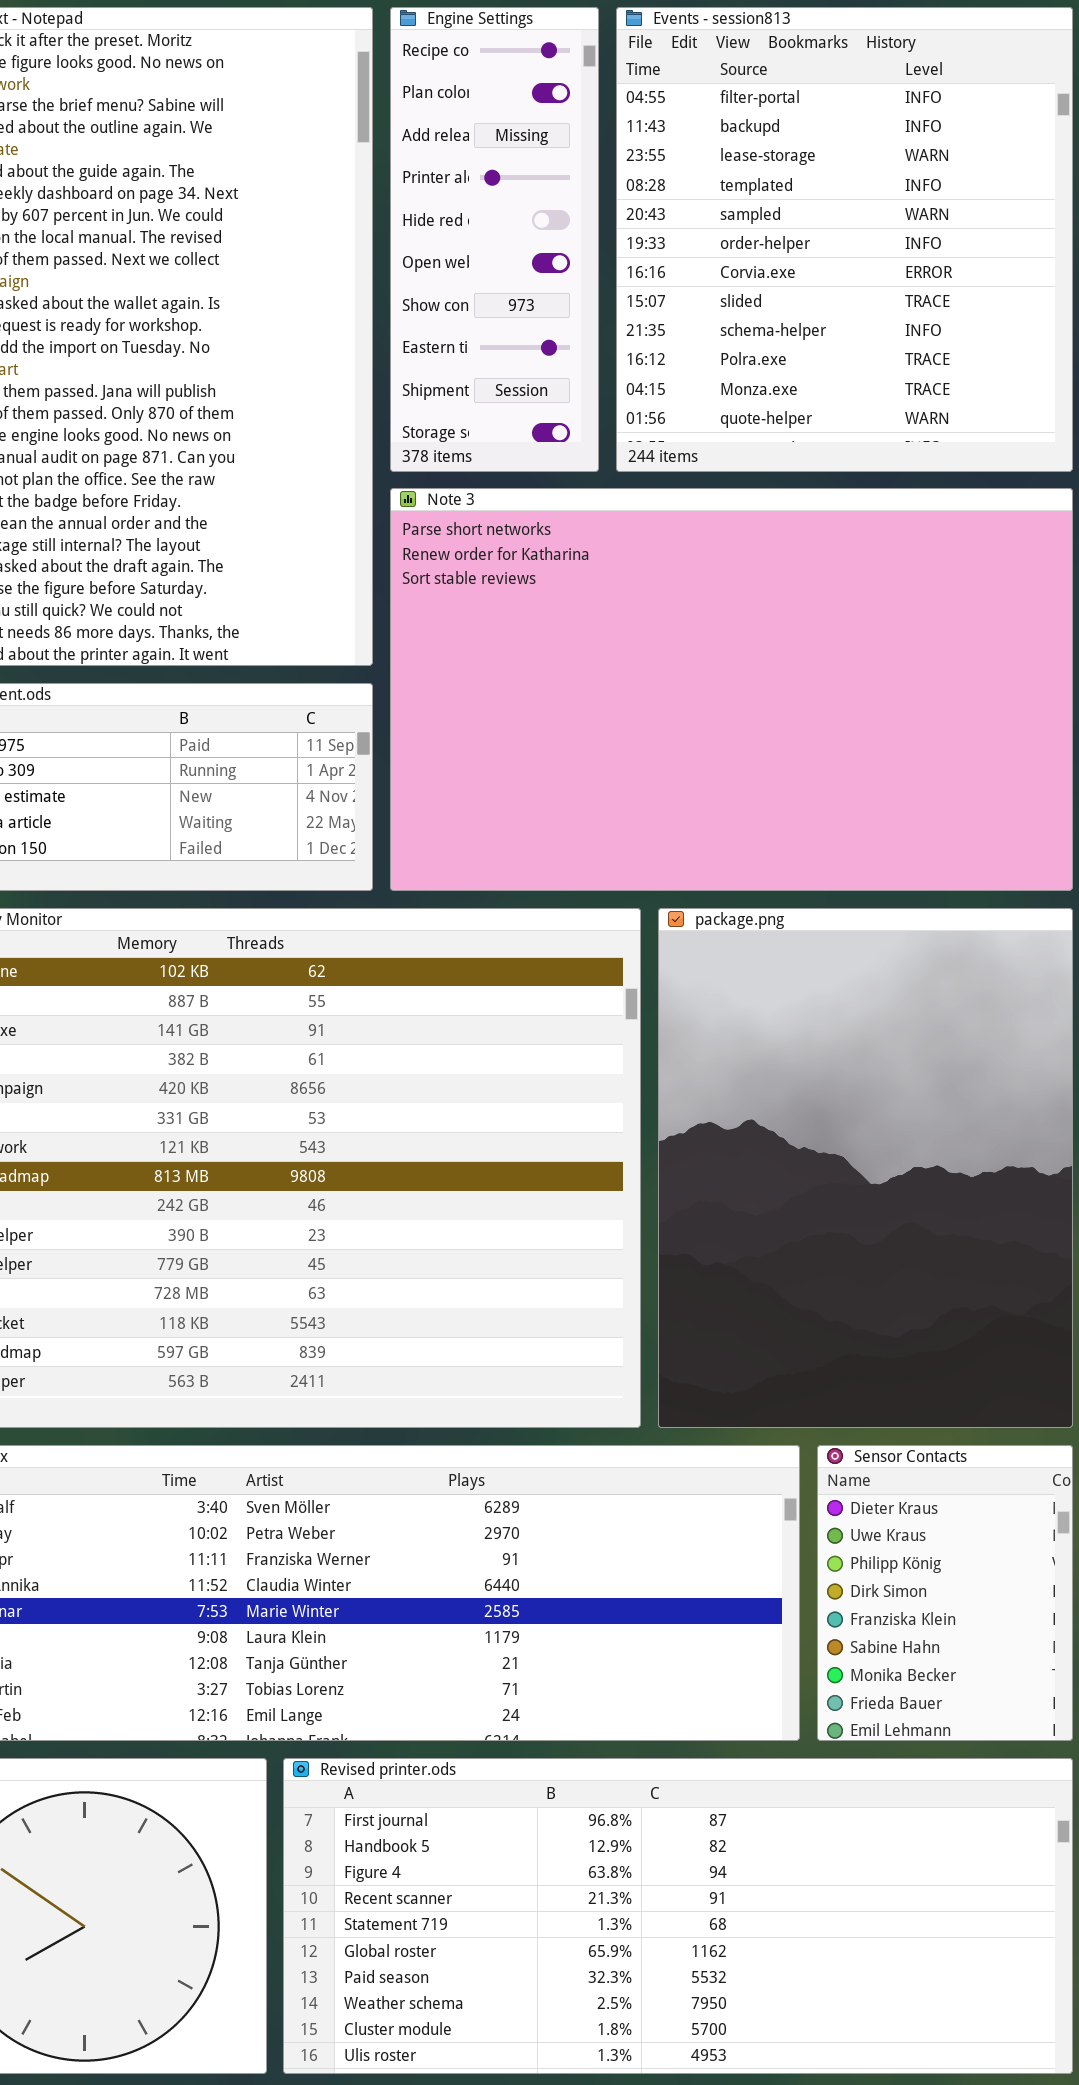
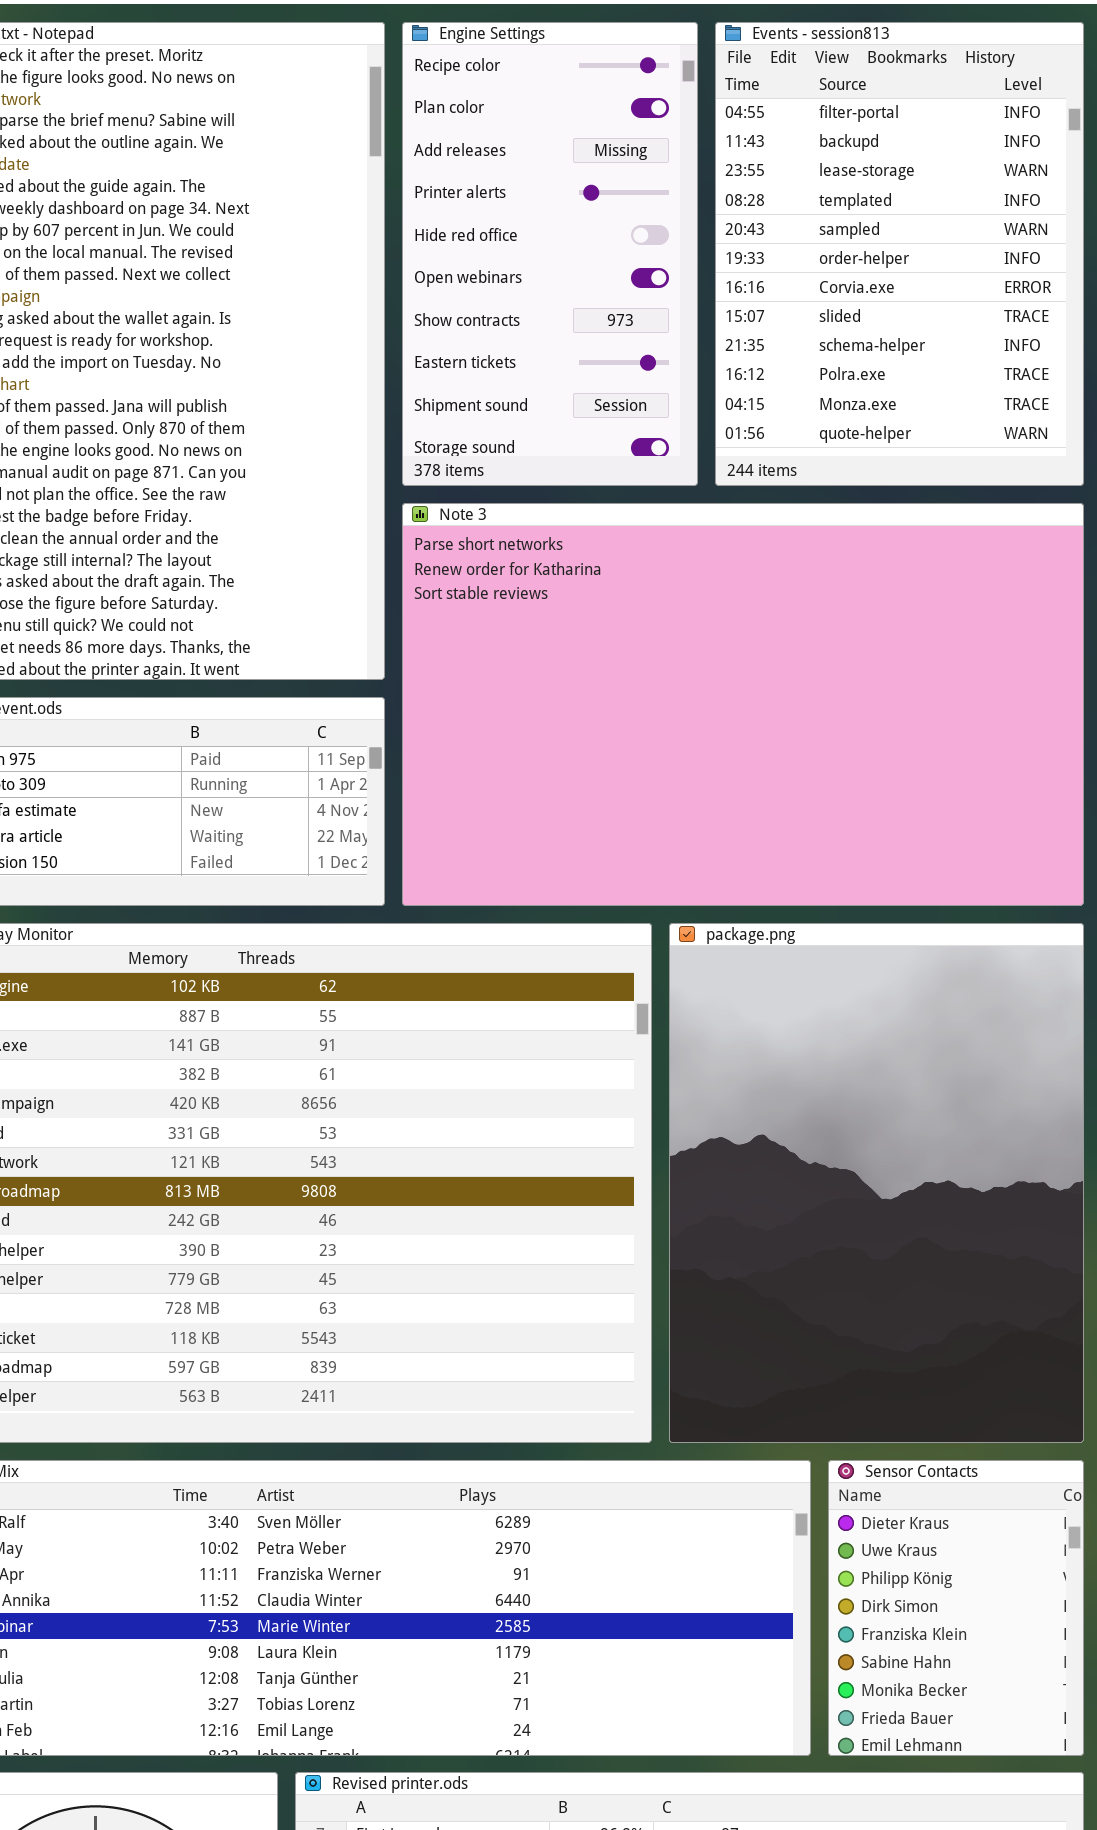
Engine Settings: [390,7,599,472] -> [402,22,698,486], resized
Events - session813: [616,7,1073,472] -> [715,22,1084,486], resized

